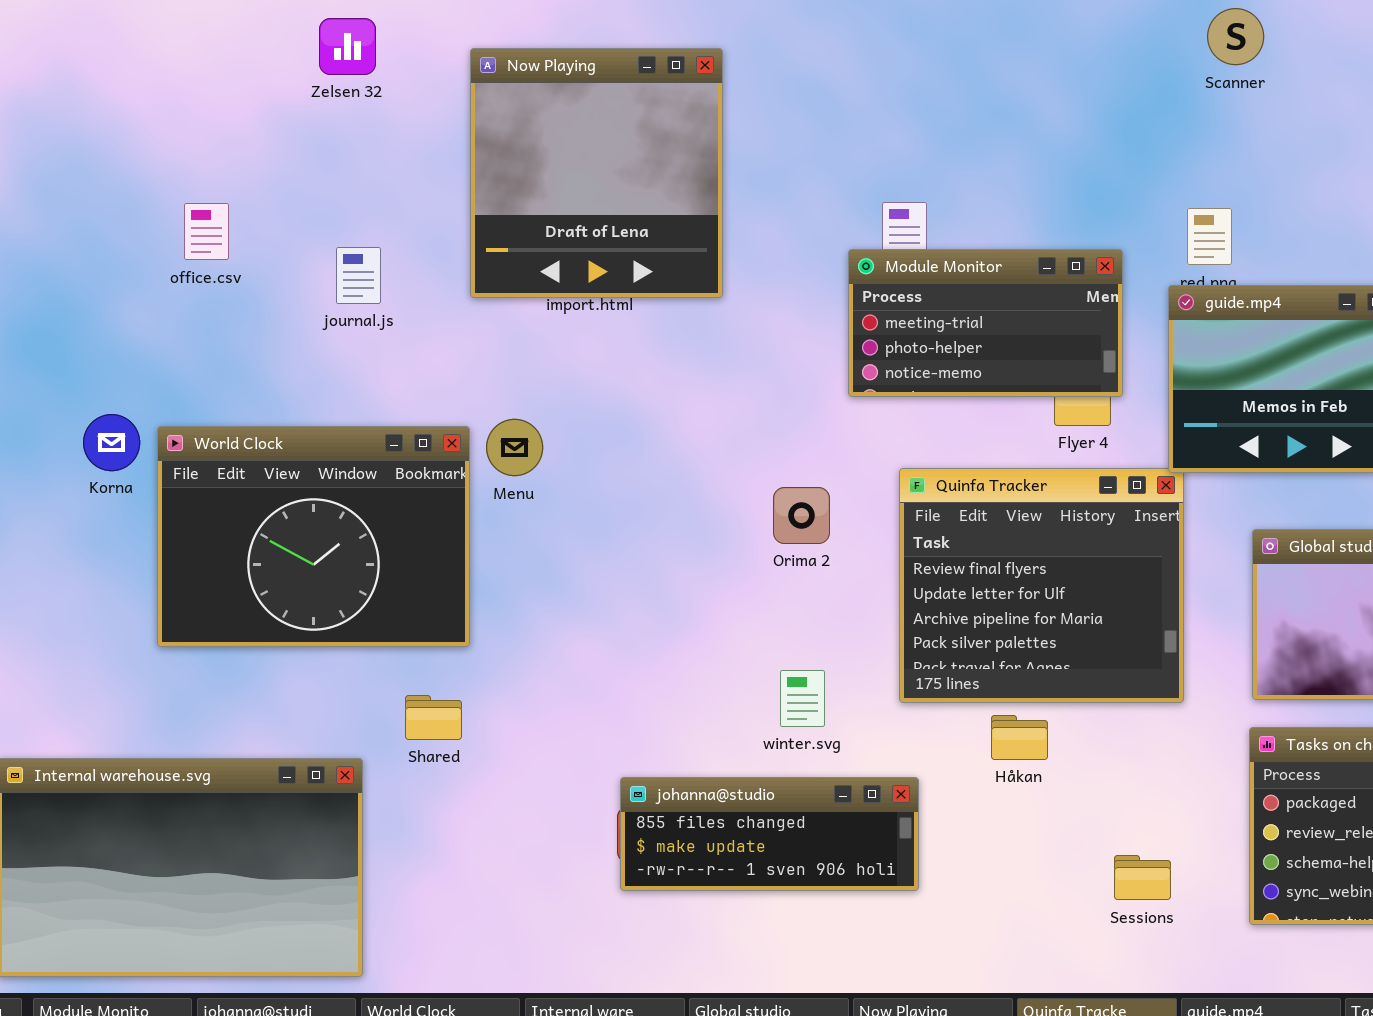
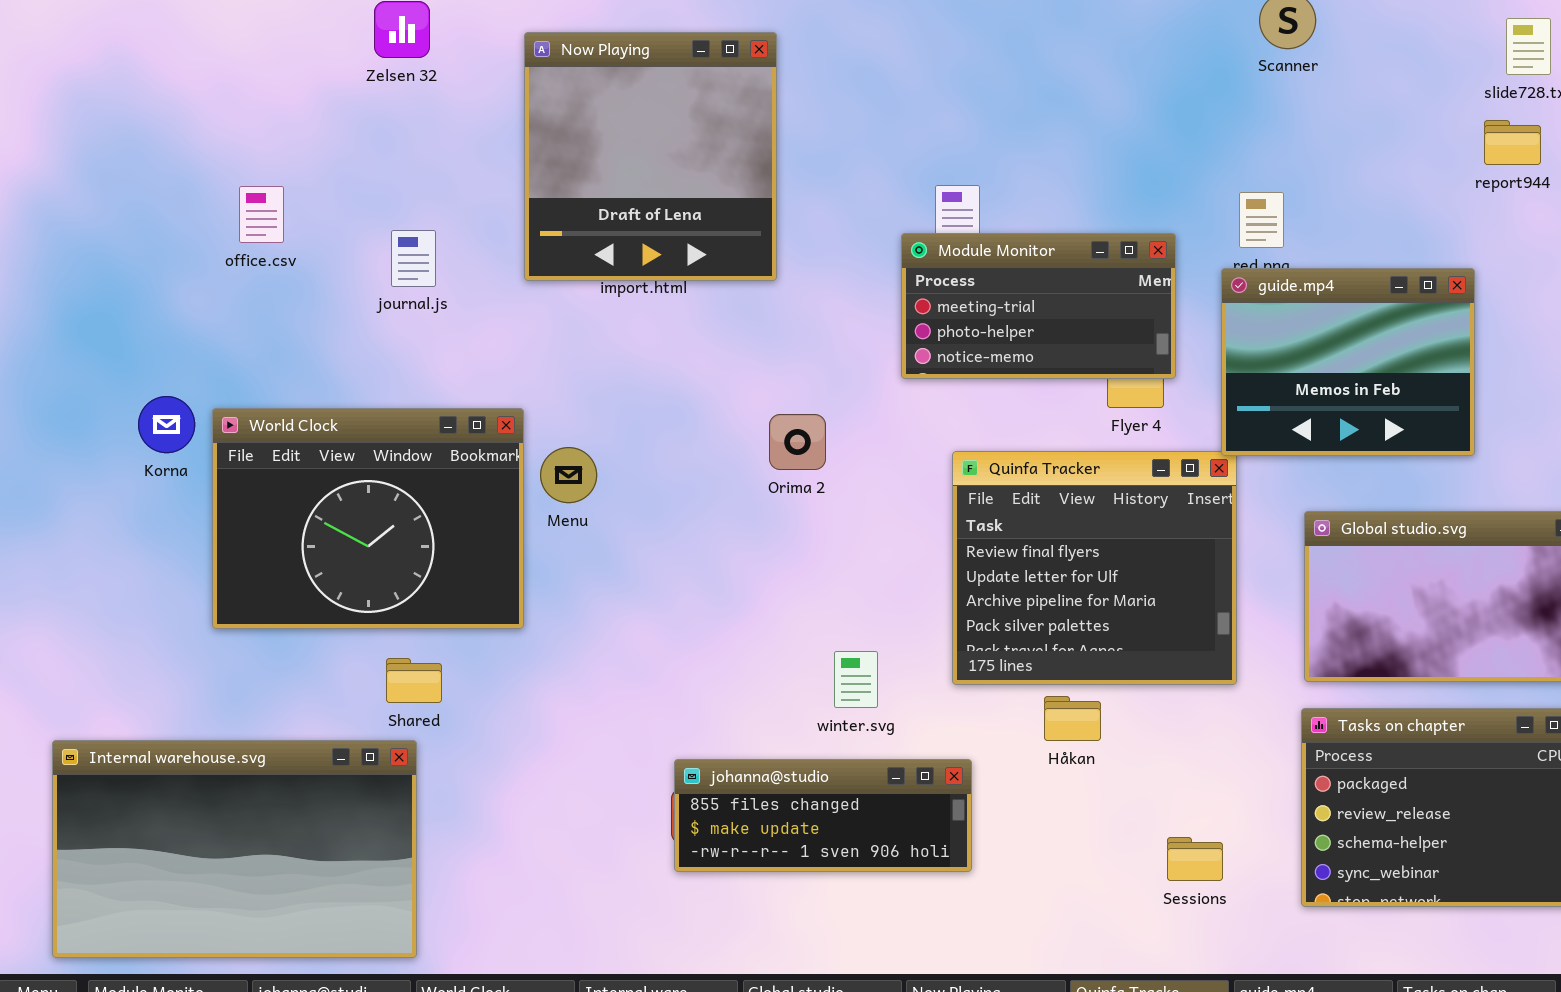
Menu: [486,419,543,476] -> [540,447,597,503], moved
Orima 2: [773,487,830,544] -> [769,414,826,470], moved
Shared: [405,695,462,740] -> [386,658,442,703], moved

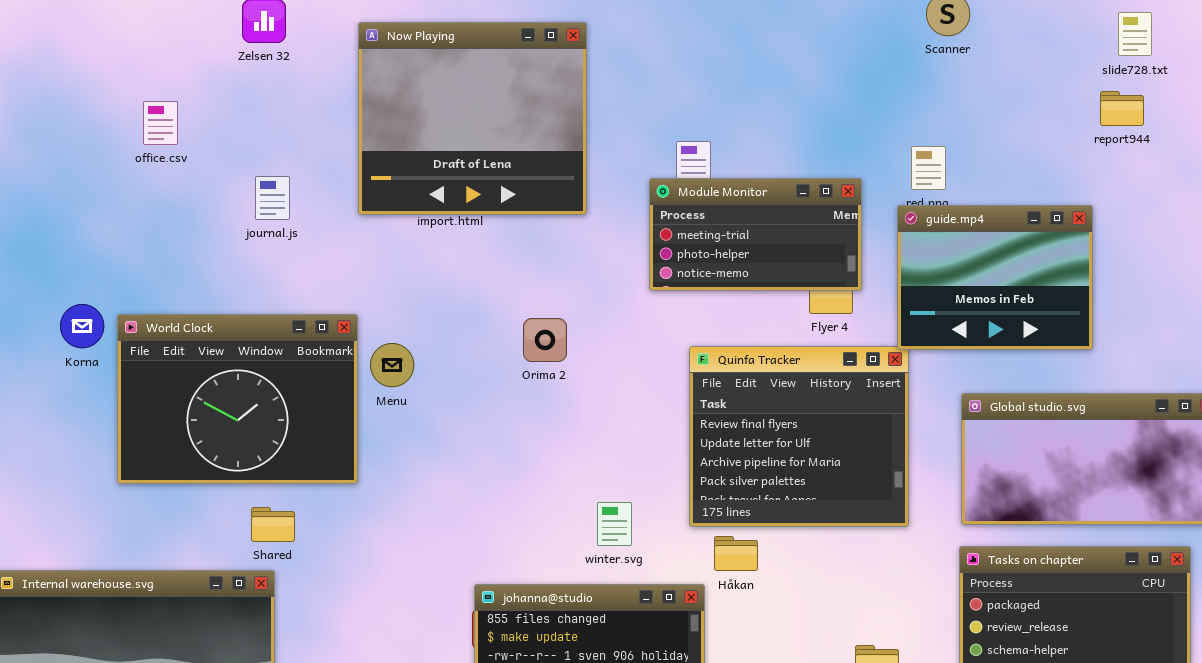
Now Playing: [524,32,777,281] -> [358,22,587,215], resized
office.csv: [239,186,284,243] -> [143,101,178,145], moved
Orima 2: [769,414,826,470] -> [523,318,567,362], moved
Håkan: [1044,696,1101,741] -> [714,536,758,571], moved

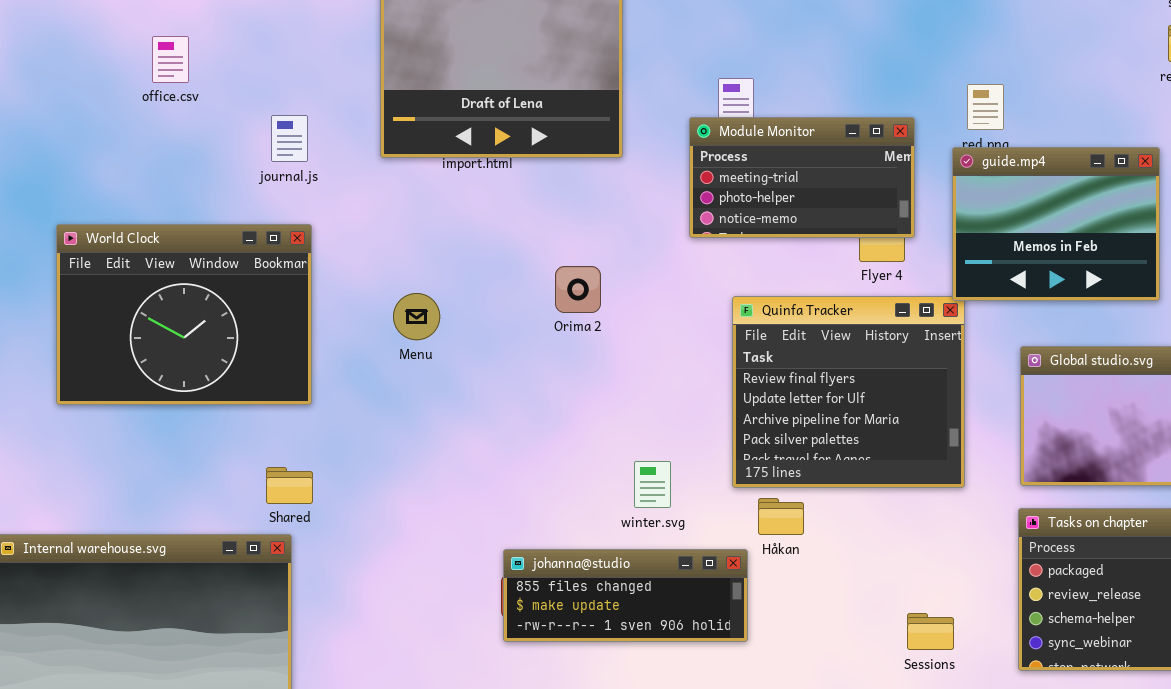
World Clock: [117,314,358,484] -> [56,224,312,405], moved

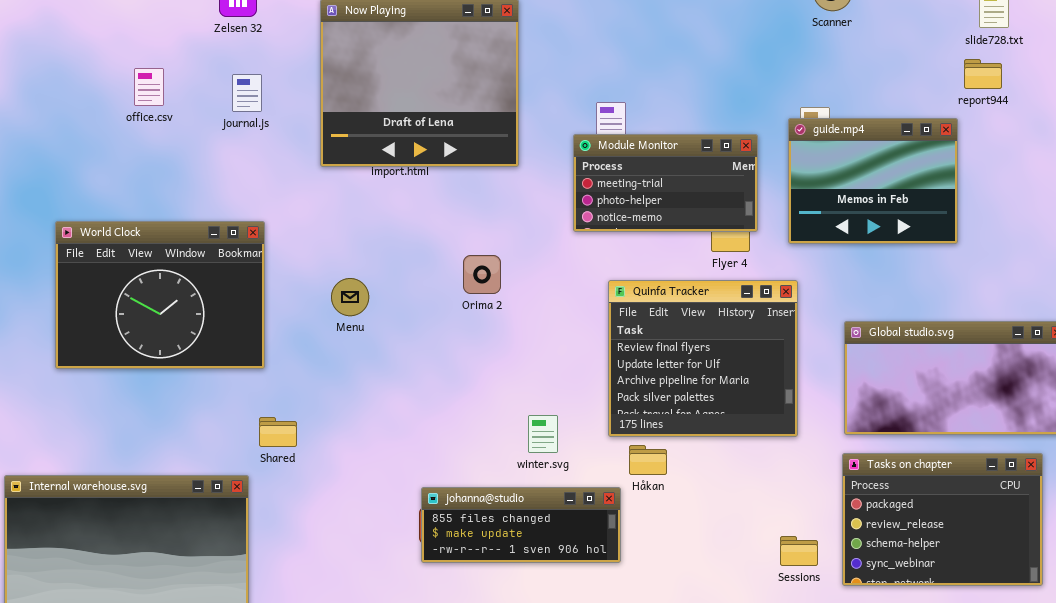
journal.js: [271,115,308,162] -> [232,74,262,112], moved
guide.mp4: [952,147,1160,301] -> [788,118,958,244], moved
Shared: [266,467,313,504] -> [259,417,297,447], moved
Sessions: [907,613,954,650] -> [780,536,818,566], moved

